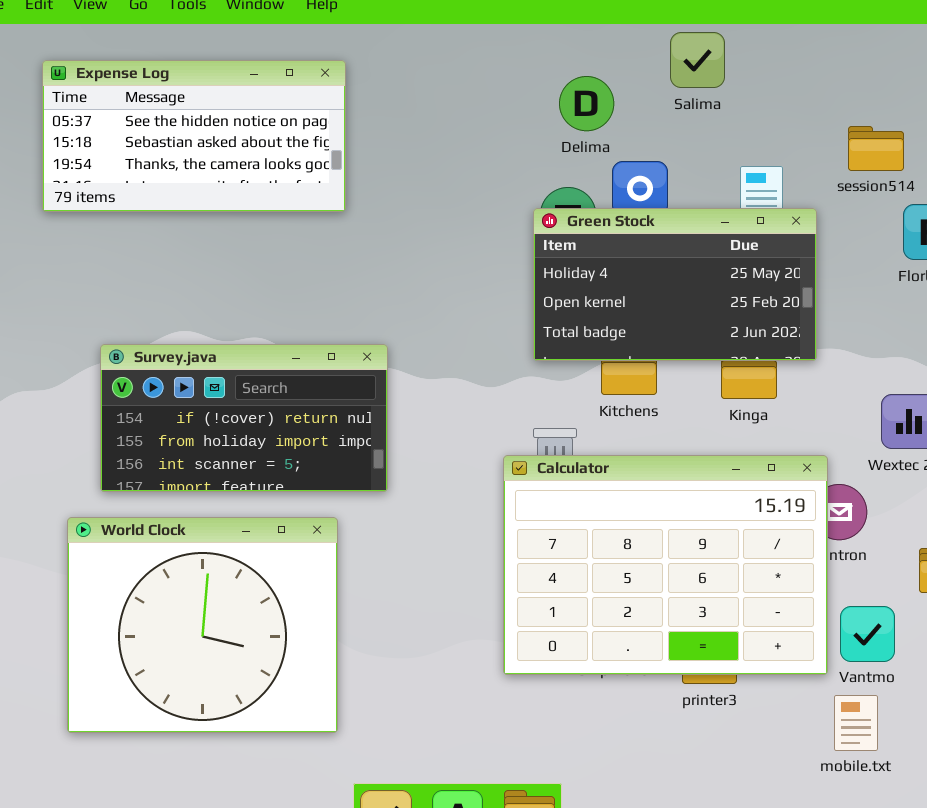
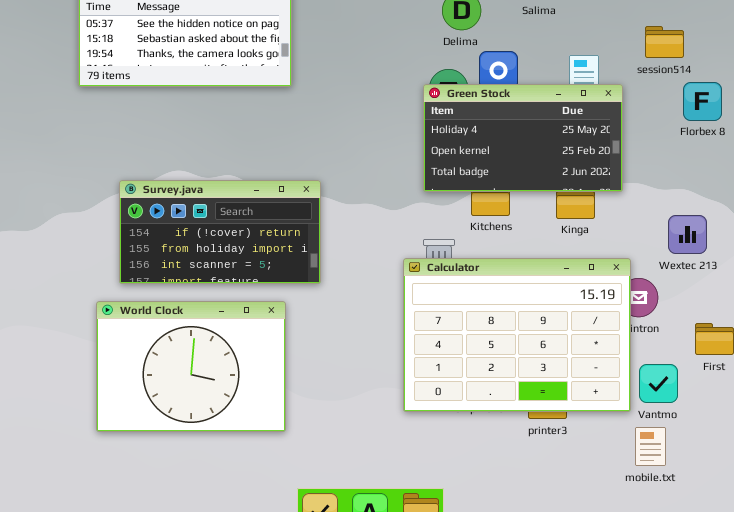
World Clock: [67,517,338,733] -> [96,301,286,432], resized

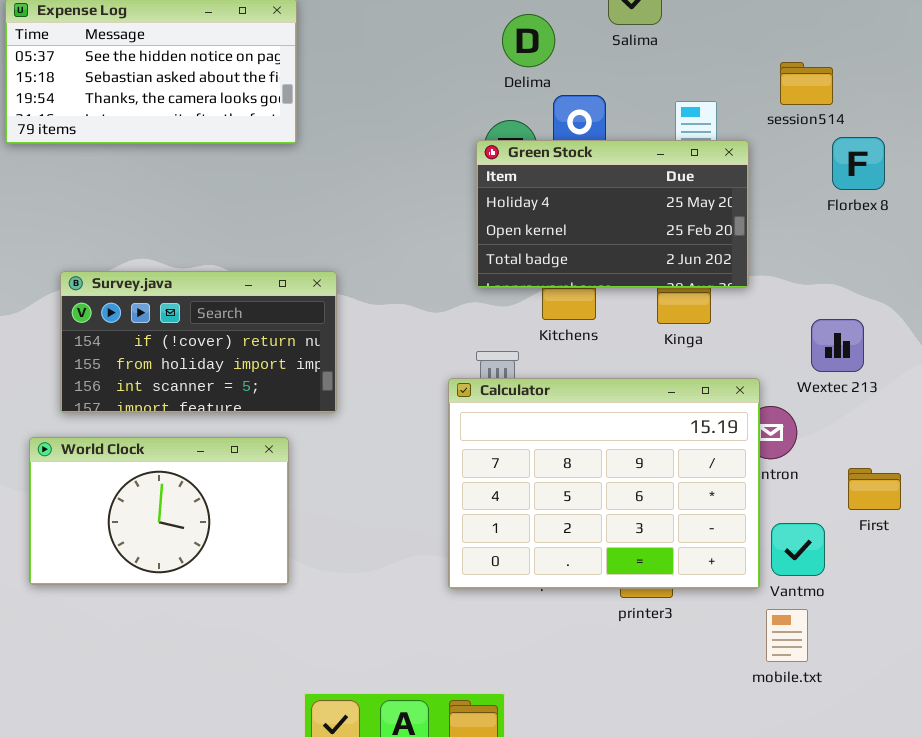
World Clock: [96,301,286,432] -> [29,437,289,585], resized

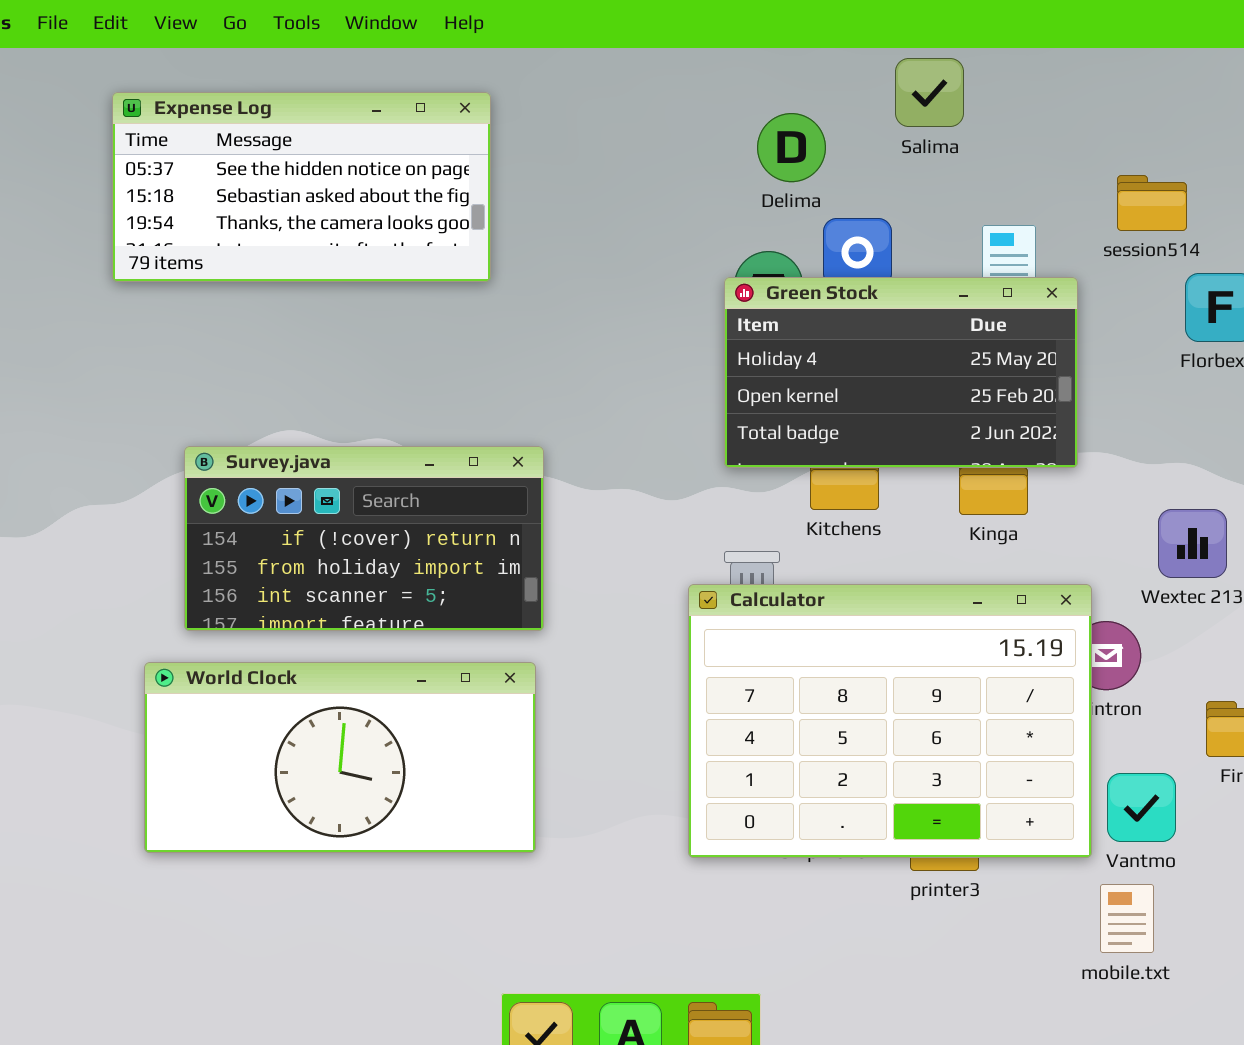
World Clock: [29,437,289,585] -> [144,662,536,853], resized

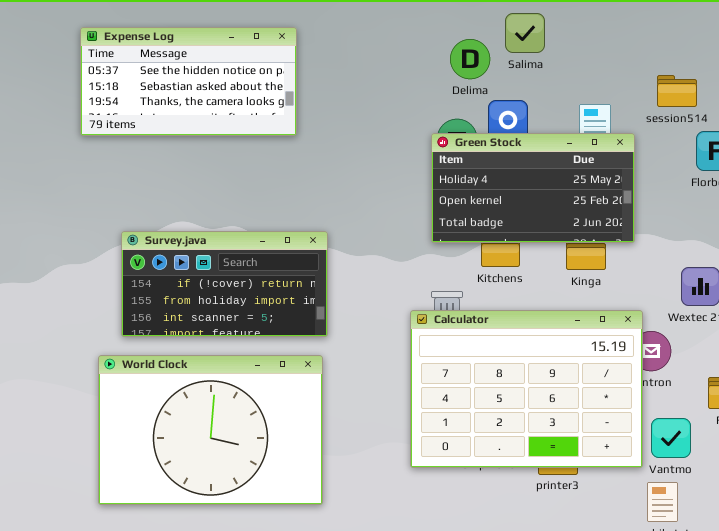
Salima: [895,58,964,127] -> [505,13,545,53], moved
World Clock: [144,662,536,853] -> [98,355,323,505], resized

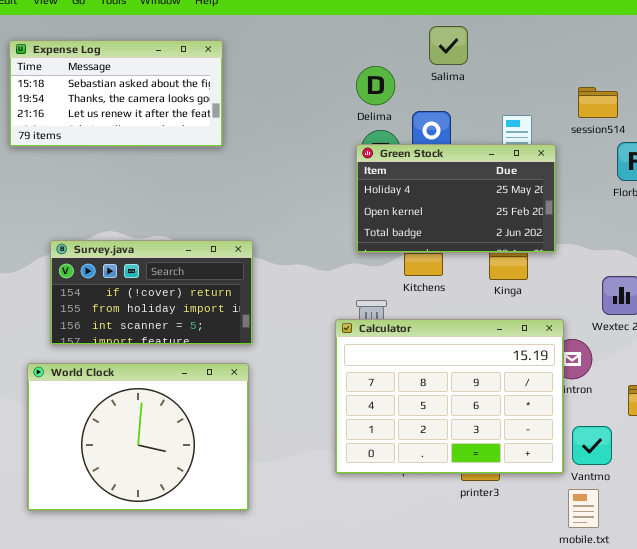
Expense Log: [80,27,297,136] -> [9,40,223,147], scrolled down 1 row
Delima: [450,39,490,79] -> [356,66,395,105], moved

